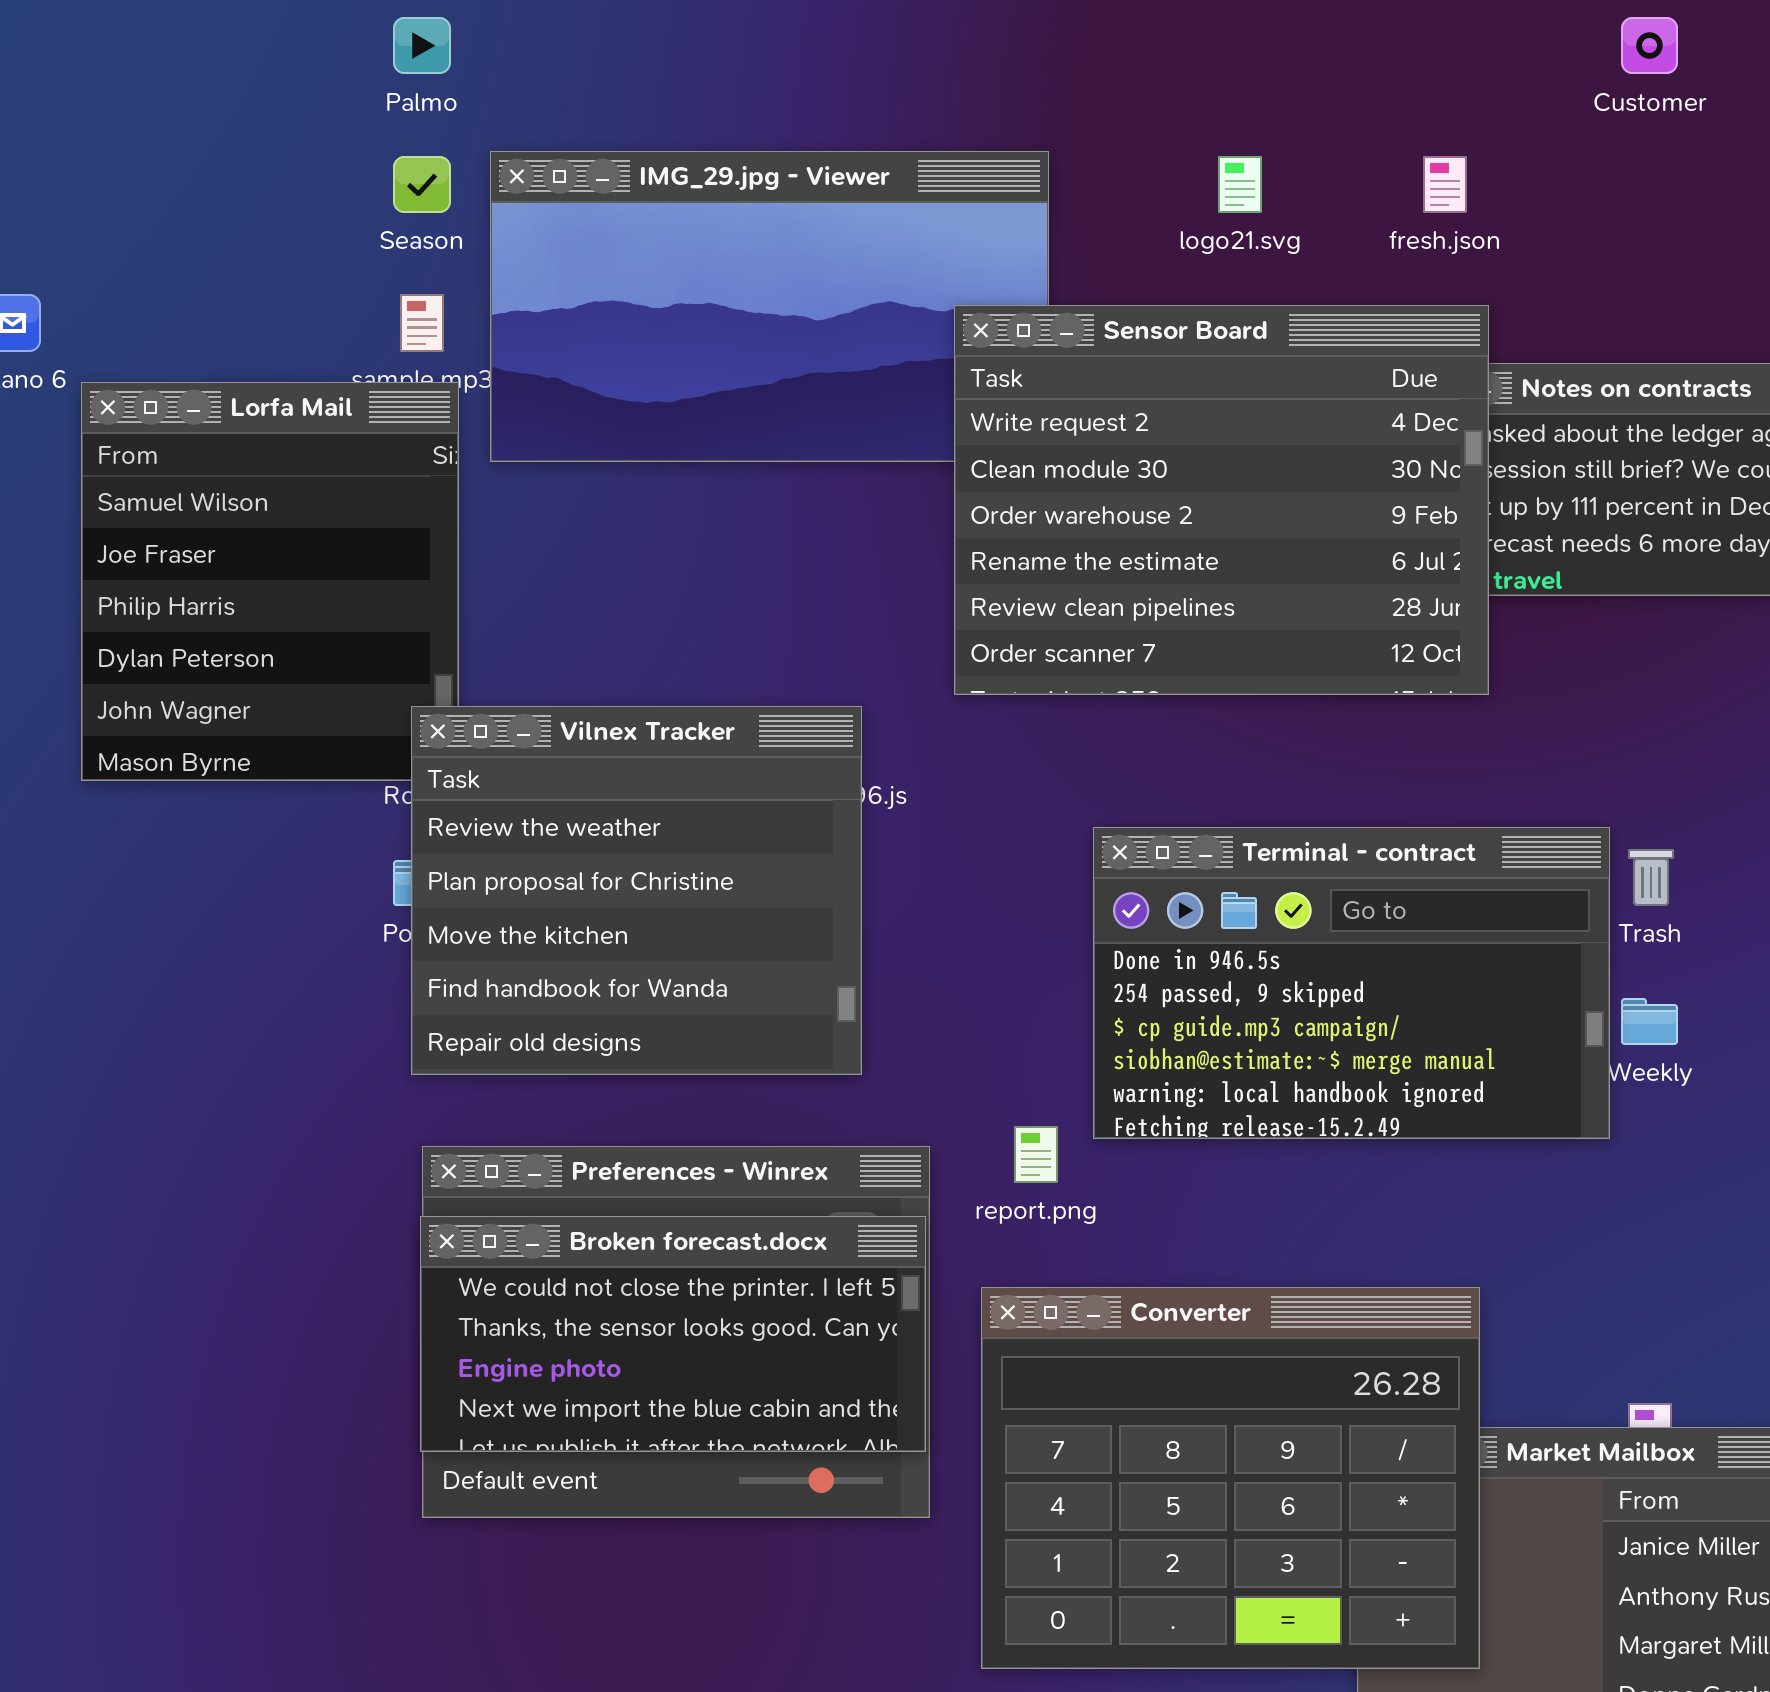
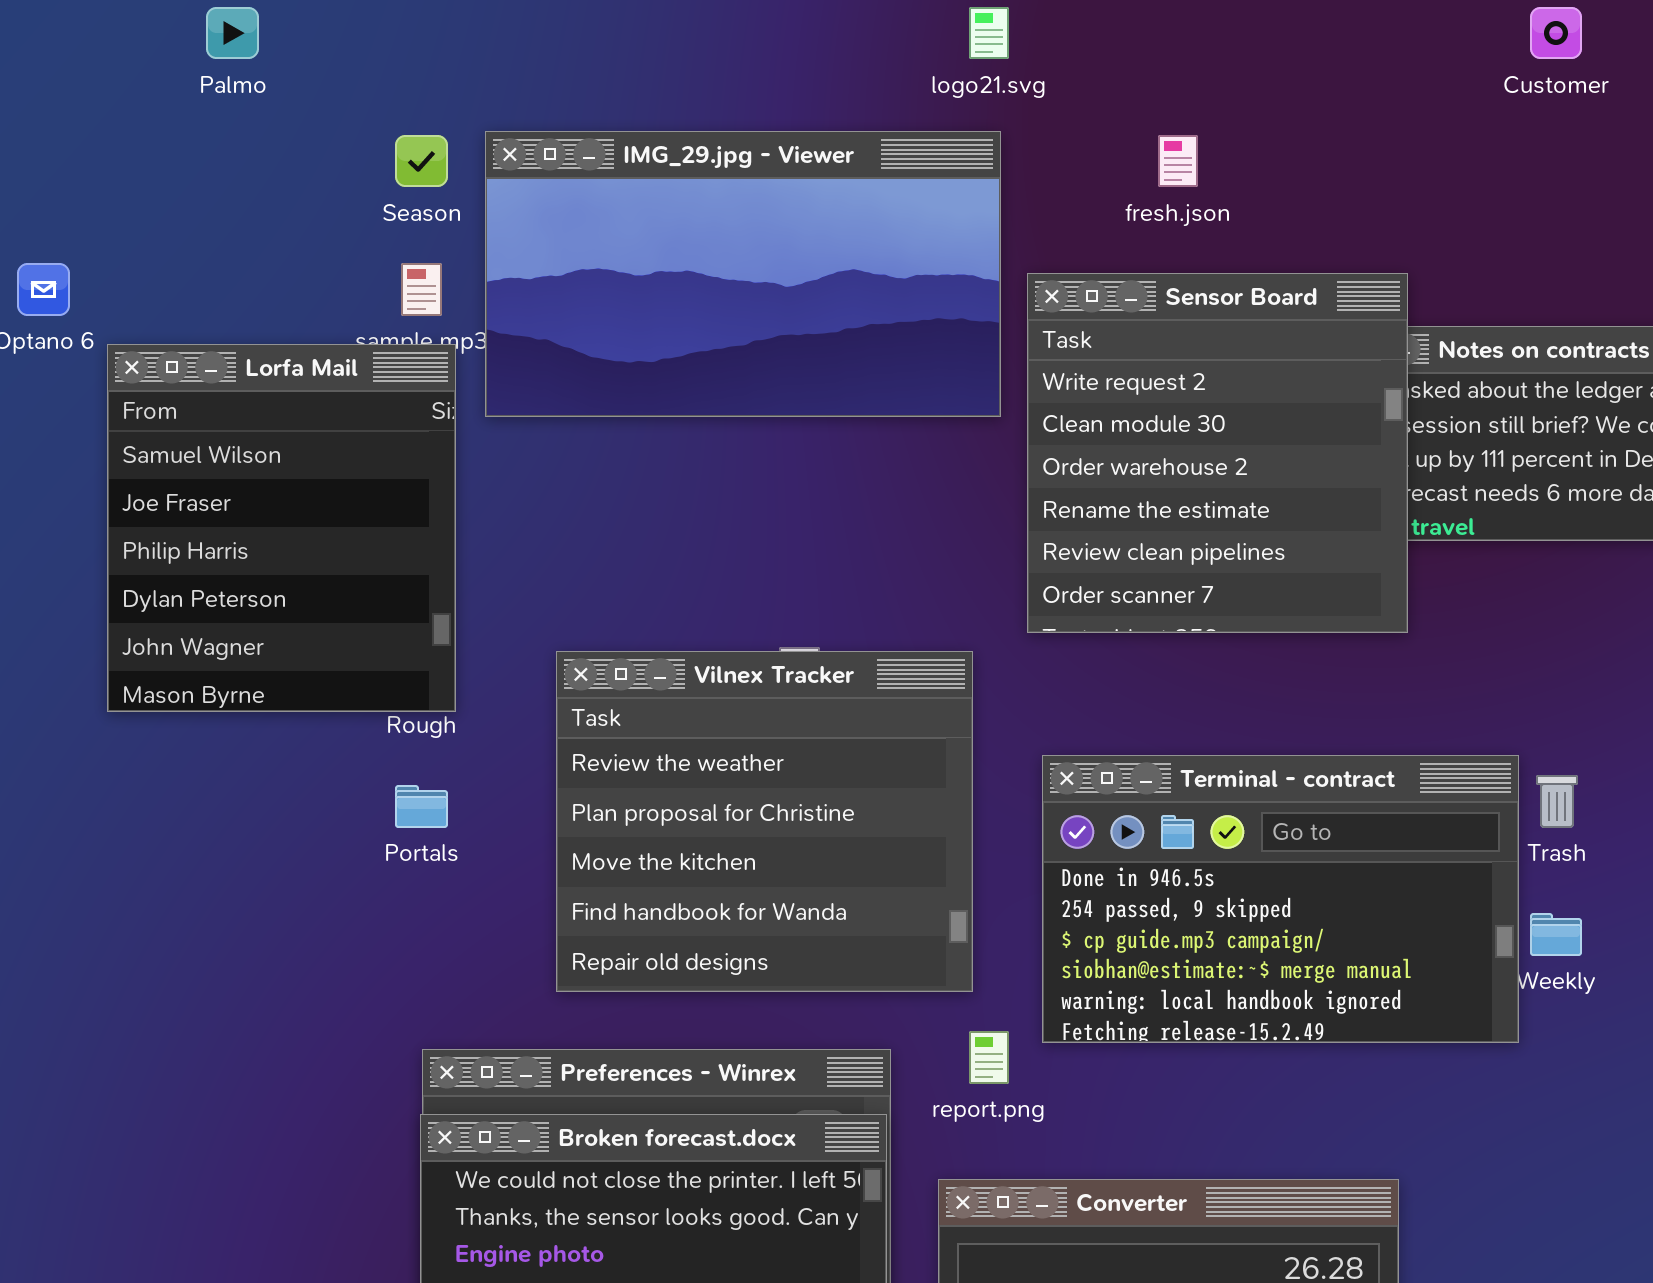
Palmo: [393,17,451,74] -> [206,7,259,59], moved
logo21.svg: [1218,156,1262,213] -> [969,7,1009,59], moved
fresh.json: [1423,156,1467,213] -> [1158,135,1198,187], moved
Sensor Board: [954,305,1489,695] -> [1027,273,1408,633], resized
Vilnex Tracker: [411,706,862,1075] -> [556,651,973,992], moved

